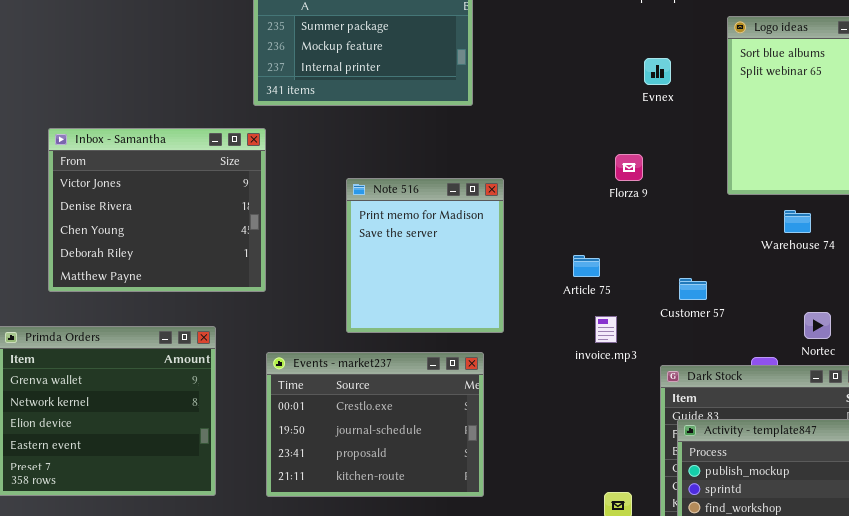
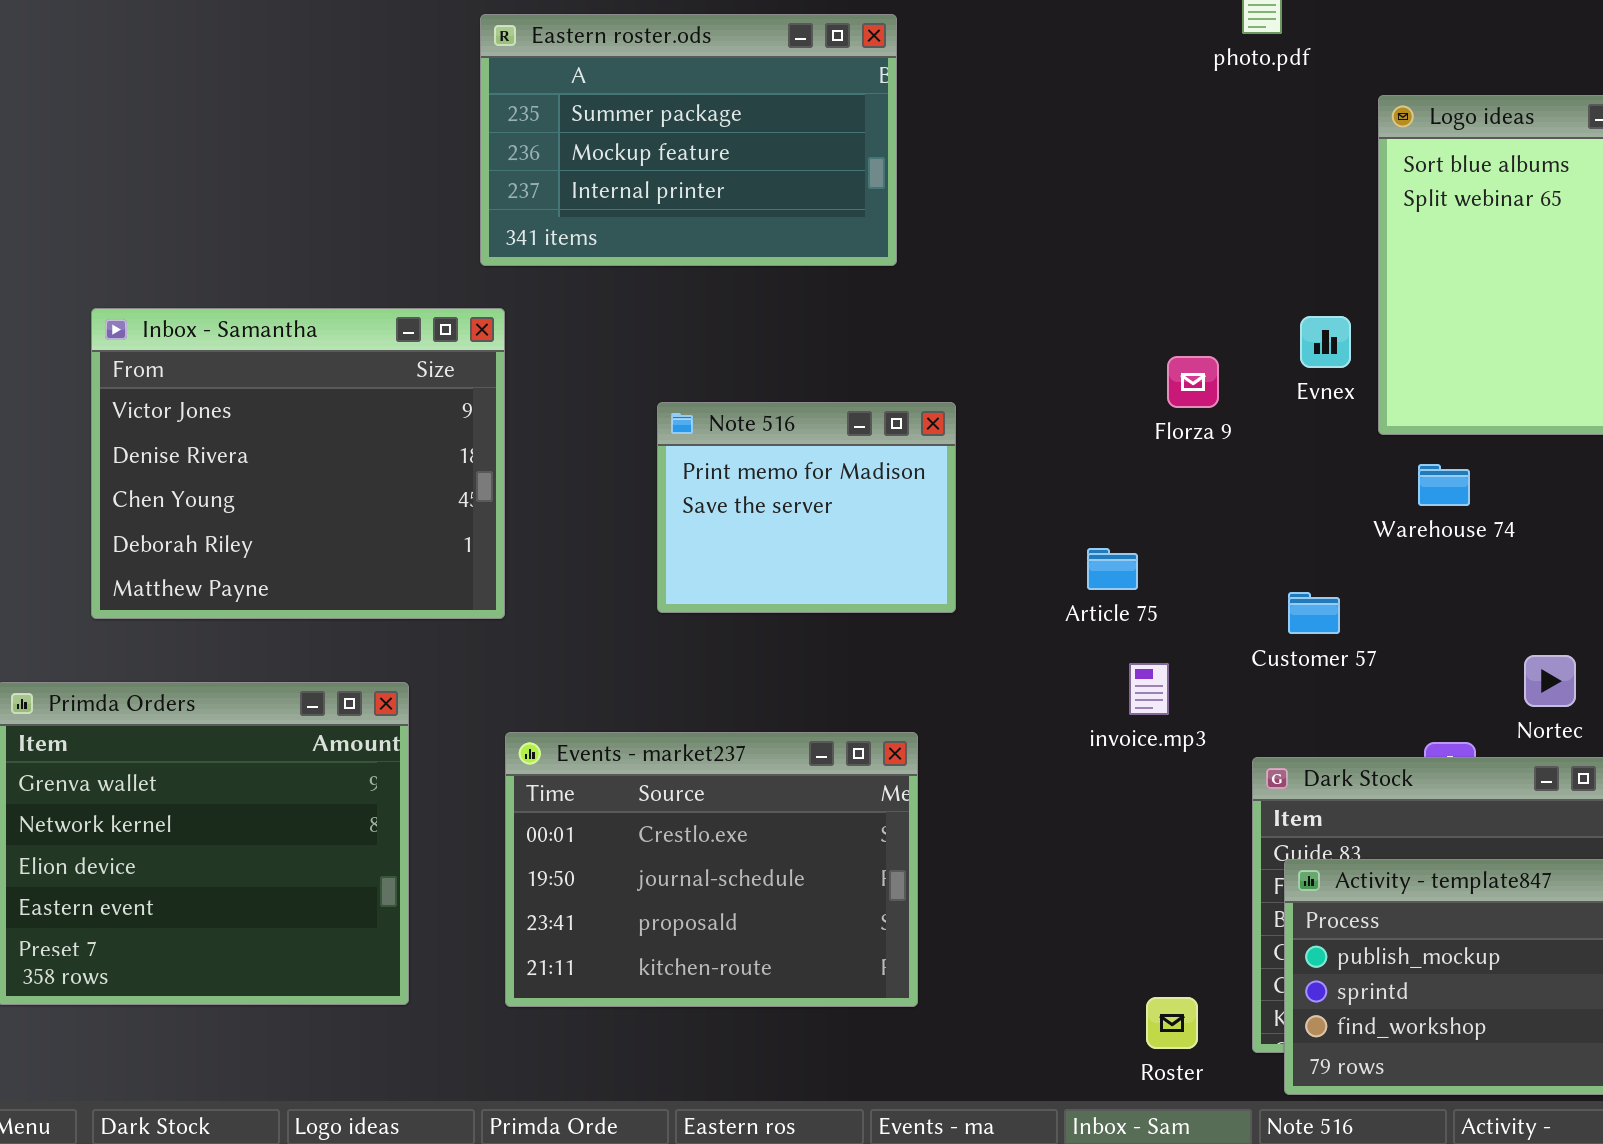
Evnex: [644,58,671,85] -> [1300,316,1351,368], moved
Note 516: [346,178,504,333] -> [657,402,956,613], resized
Warehouse 74: [784,210,811,233] -> [1418,464,1470,506], moved

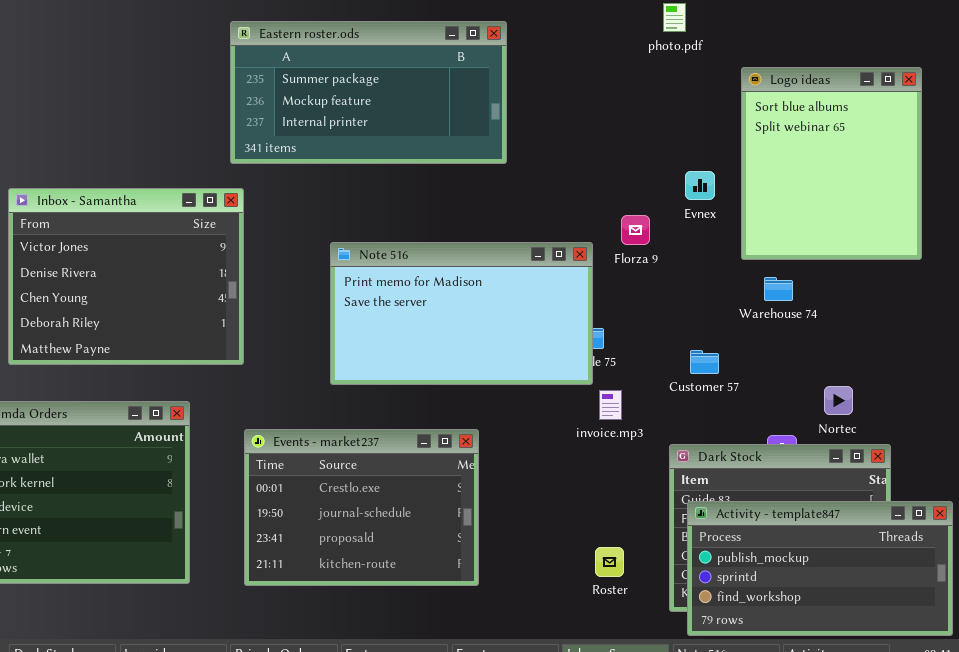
Eastern roster.ods: [480,14,897,266] -> [230,21,507,164], resized
Evnex: [1300,316,1351,368] -> [685,171,715,200], moved
Note 516: [657,402,956,613] -> [330,242,593,385], resized
Roster: [1146,997,1198,1049] -> [595,547,624,577], moved

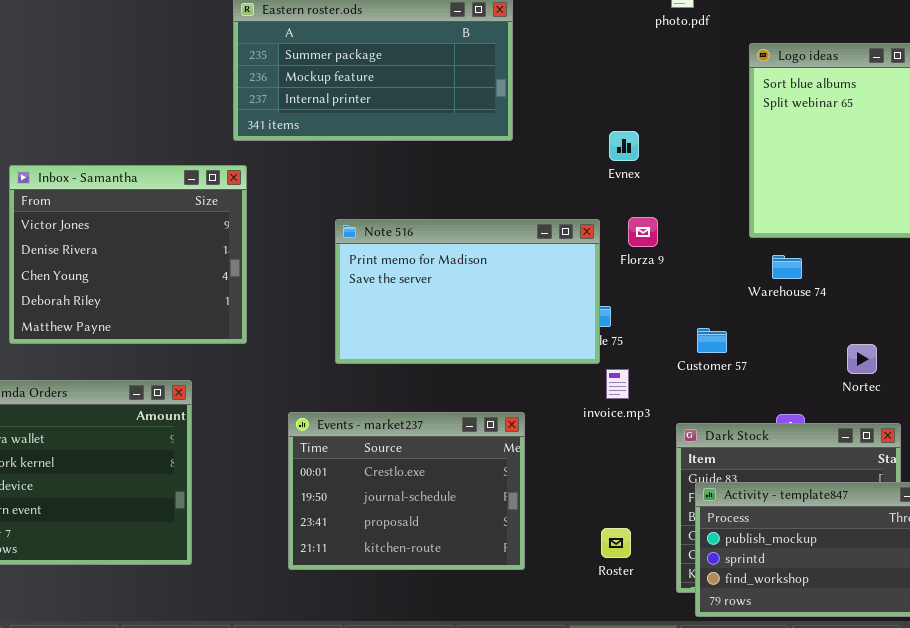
Evnex: [685,171,715,200] -> [609,131,639,161], moved
Florza 9: [621,215,650,245] -> [628,217,658,247], moved
Nortec: [824,386,853,415] -> [847,344,877,374], moved
Events - market237: [244,429,479,586] -> [288,412,525,570], moved

